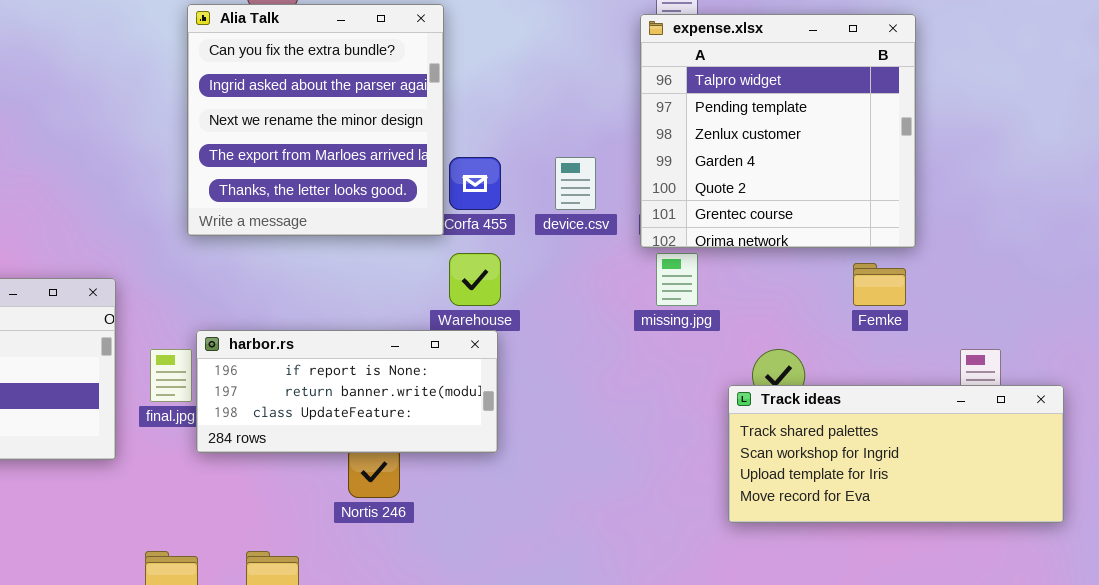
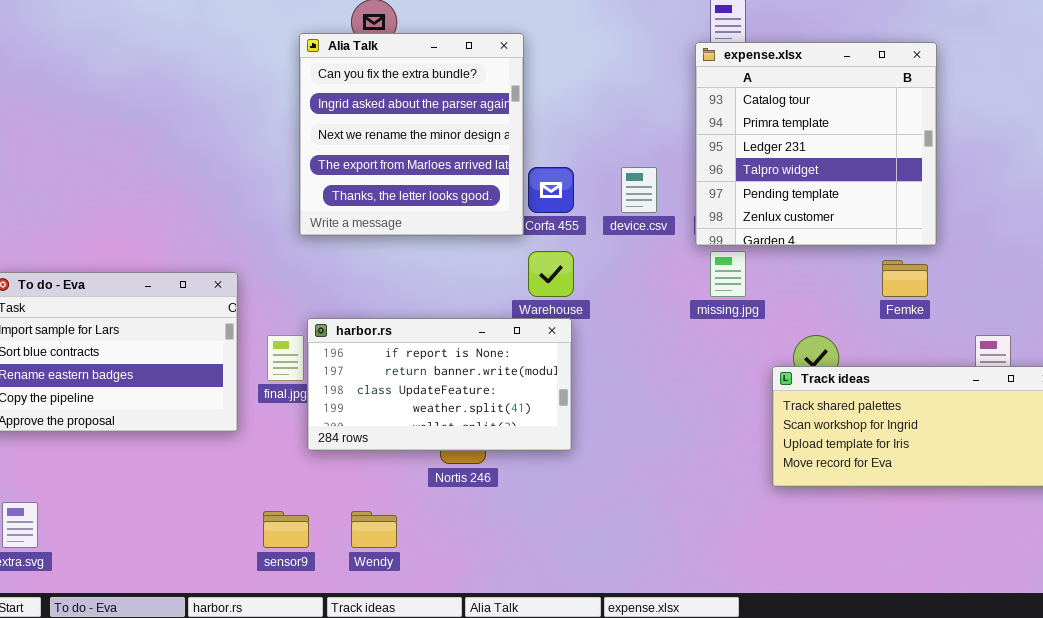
expense.xlsx: [640,14,916,248] -> [695,42,937,246], scrolled up 3 rows
harbor.rs: [196,330,498,453] -> [307,318,572,451], resized

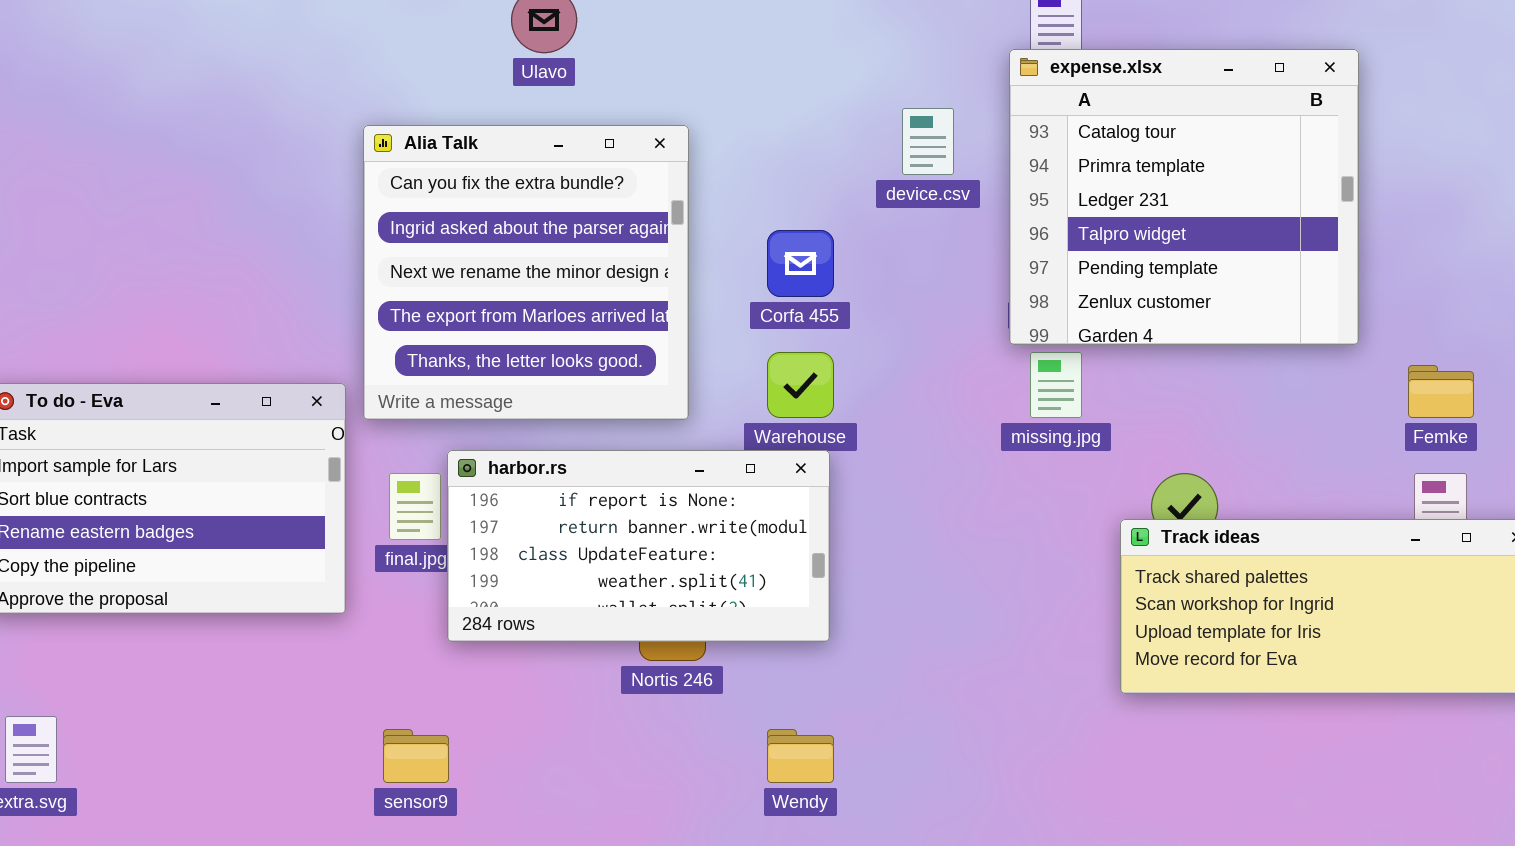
Alia Talk: [299,33,524,236] -> [363,125,689,420], moved
device.csv: [621,167,657,213] -> [902,108,954,175], moved
Femke: [882,260,928,297] -> [1408,365,1474,418], moved
Wendy: [351,511,397,548] -> [767,729,834,783], moved

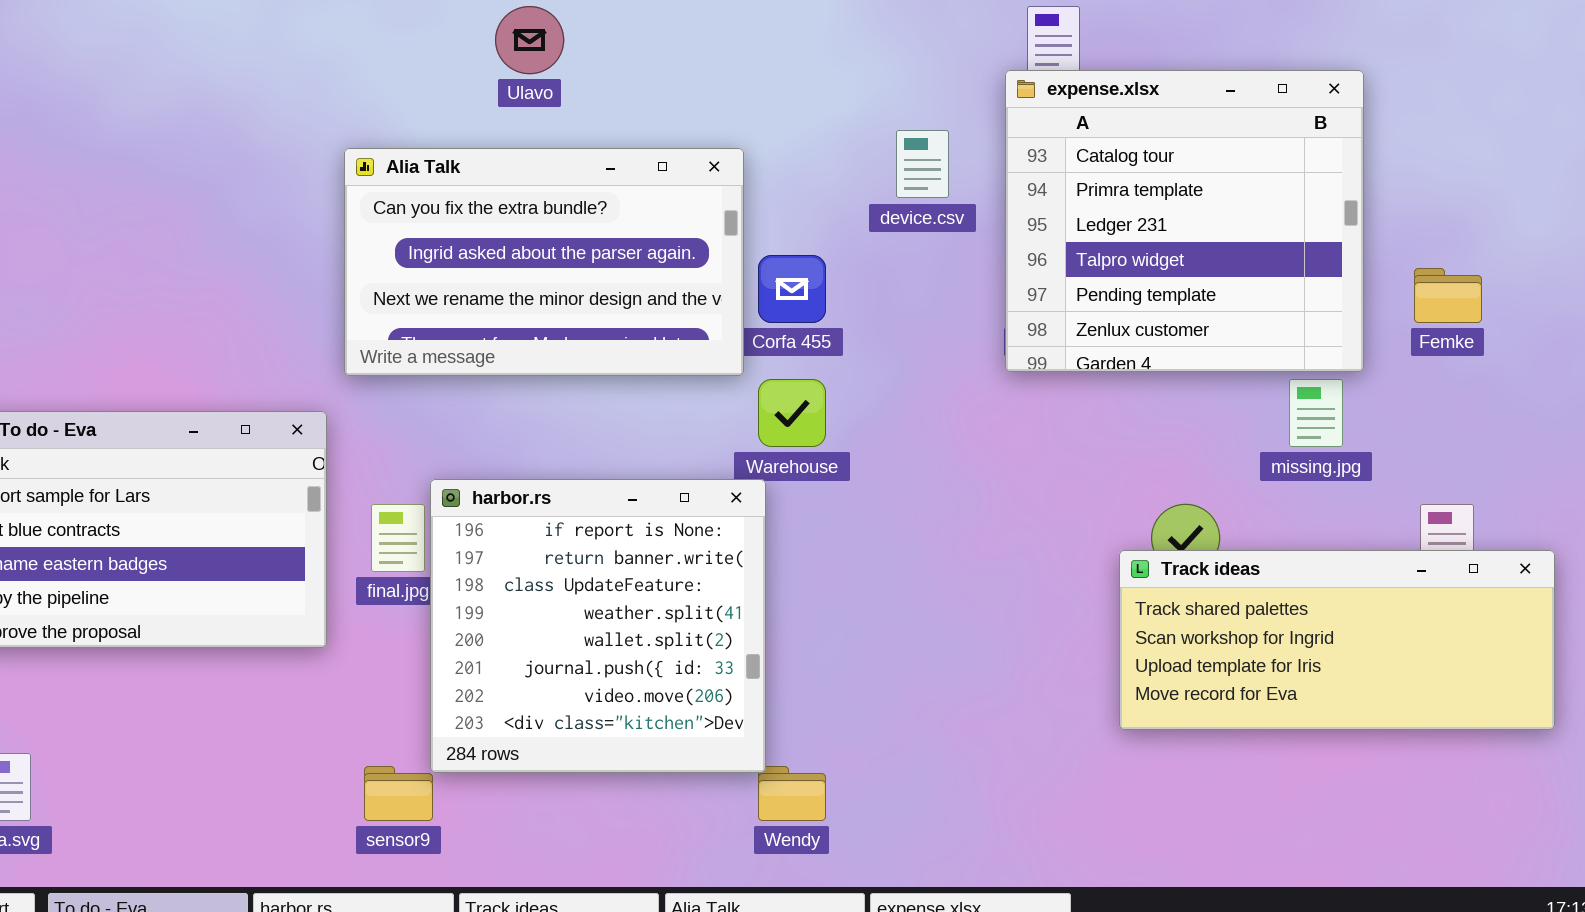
Alia Talk: [363,125,689,420] -> [344,148,744,376], resized
missing.jpg: [1030,352,1082,418] -> [1289,379,1343,447], moved
Femke: [1408,365,1474,418] -> [1414,268,1482,323], moved
harbor.rs: [447,450,830,642] -> [430,479,766,773], resized

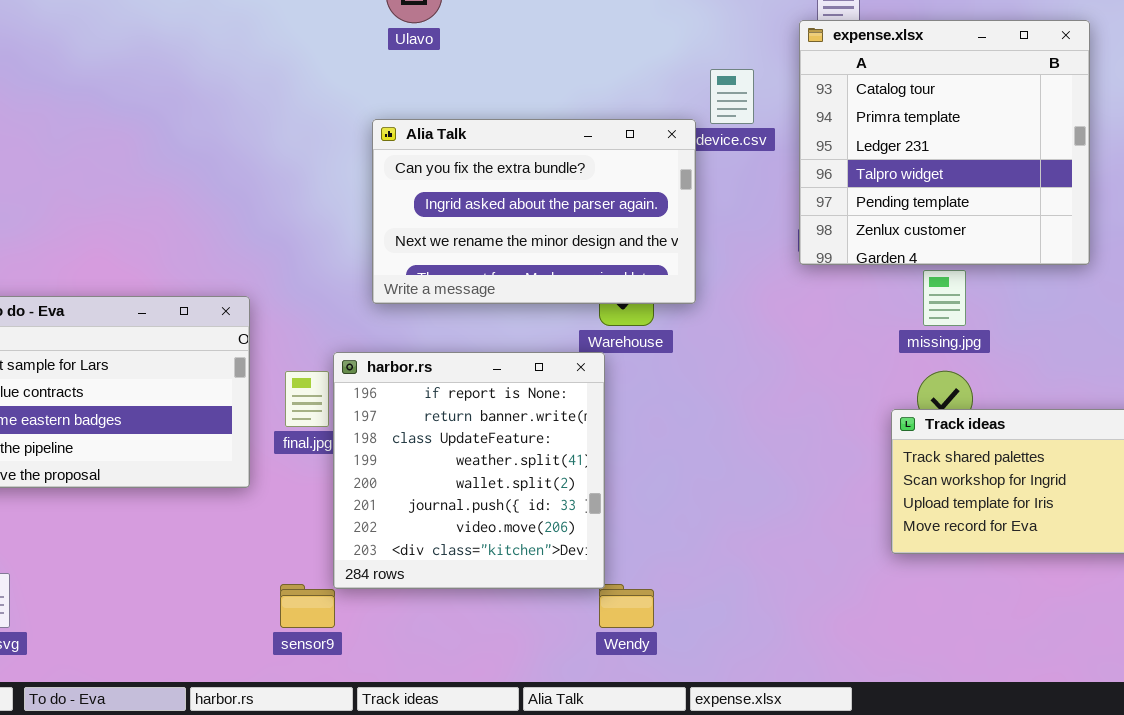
Alia Talk: [344,148,744,376] -> [372,119,696,304], moved
missing.jpg: [1289,379,1343,447] -> [923,270,966,326], moved

